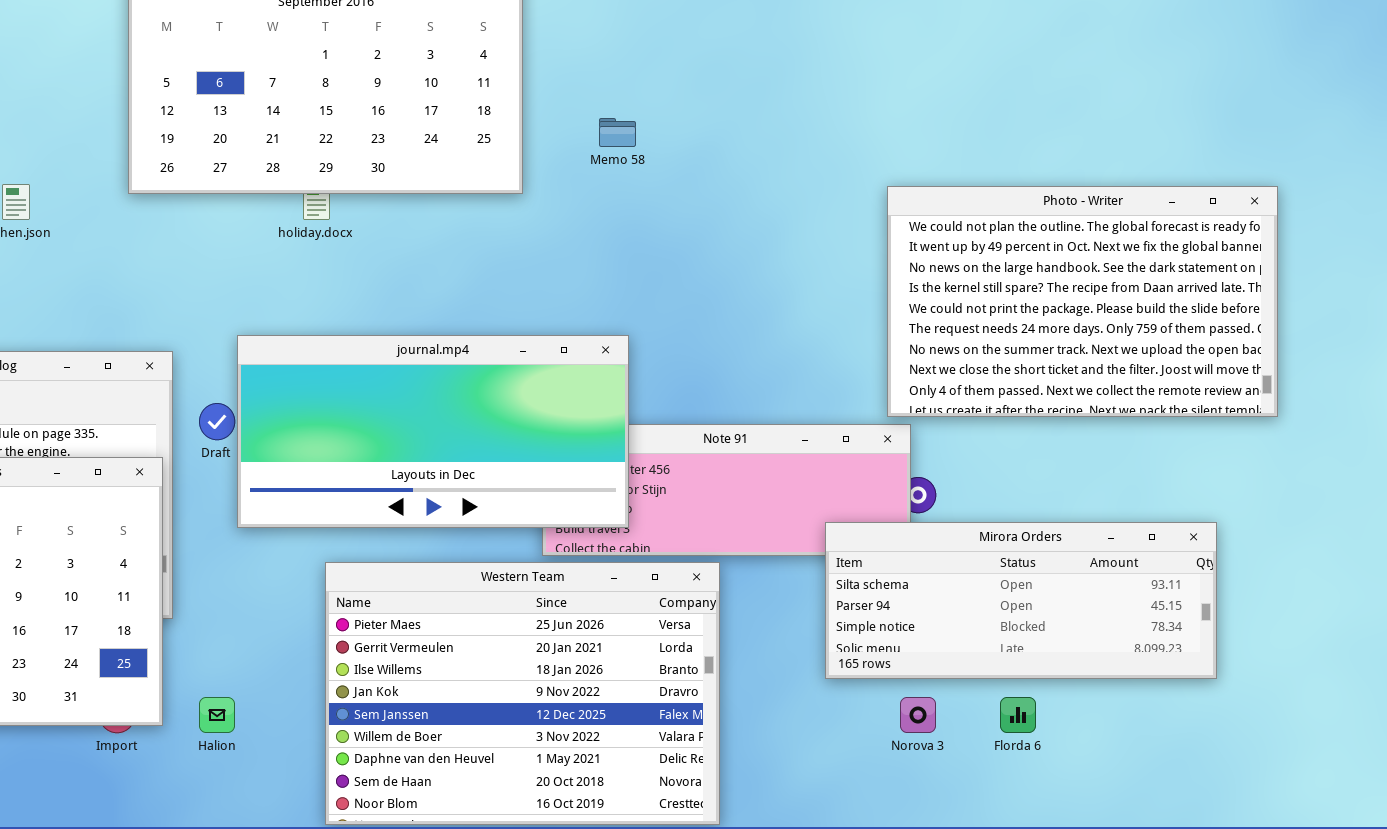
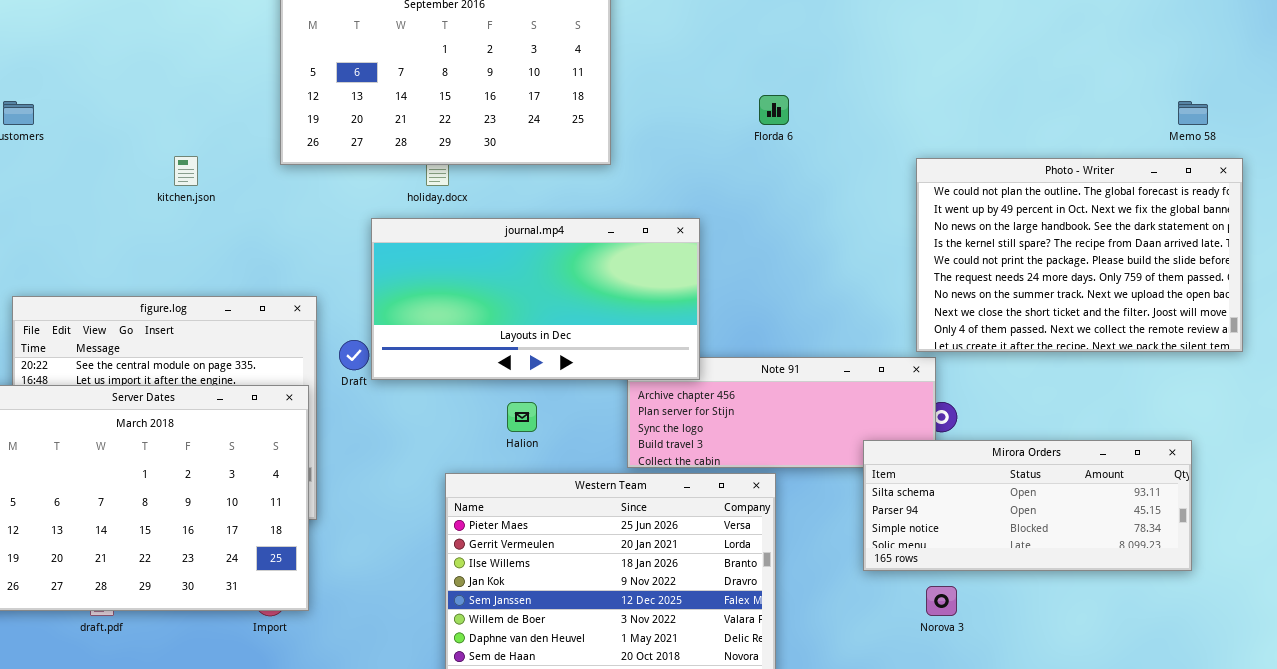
Memo 58: [599,118,636,147] -> [1178,101,1208,125], moved
journal.mp4: [237,335,629,528] -> [371,218,700,380], moved
Halion: [199,697,235,733] -> [507,402,537,432], moved
Florda 6: [1000,697,1036,733] -> [759,95,789,125], moved

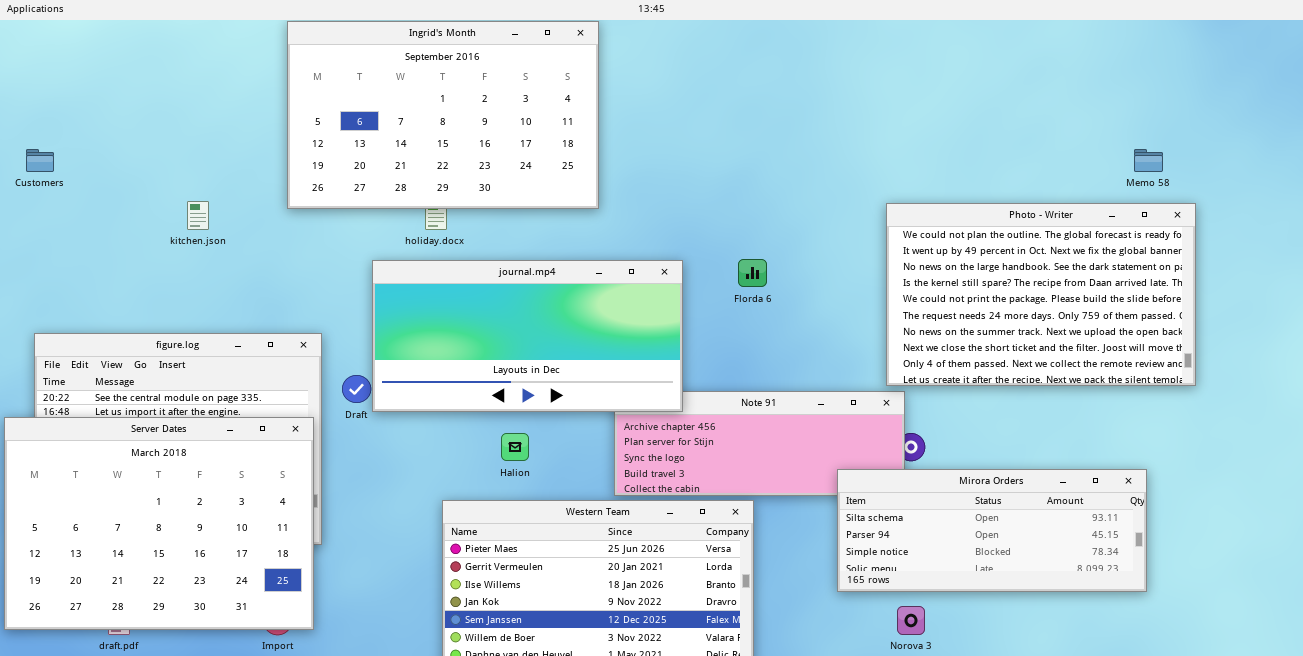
Florda 6: [759,95,789,125] -> [738,259,767,287], moved

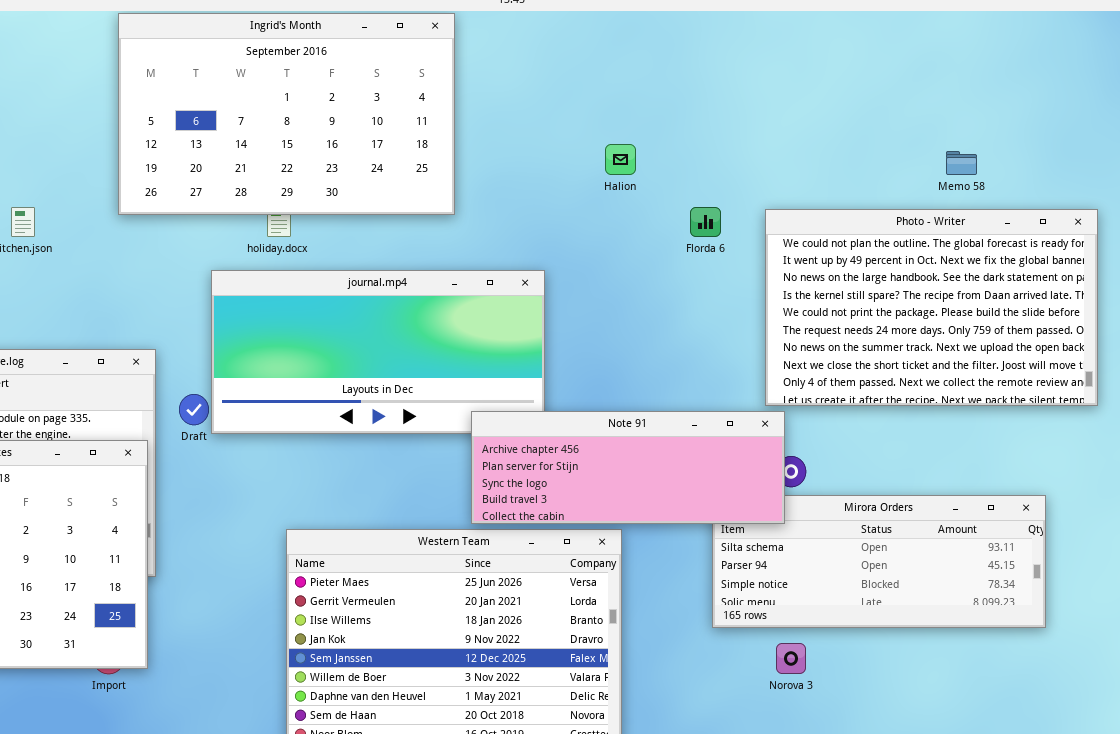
Memo 58: [1134,149,1163,172] -> [946,151,977,175], moved
Florda 6: [738,259,767,287] -> [690,207,721,237], moved
Note 91: [614,391,905,496] -> [471,411,785,524], raised
Halion: [501,433,529,461] -> [605,144,636,175], moved

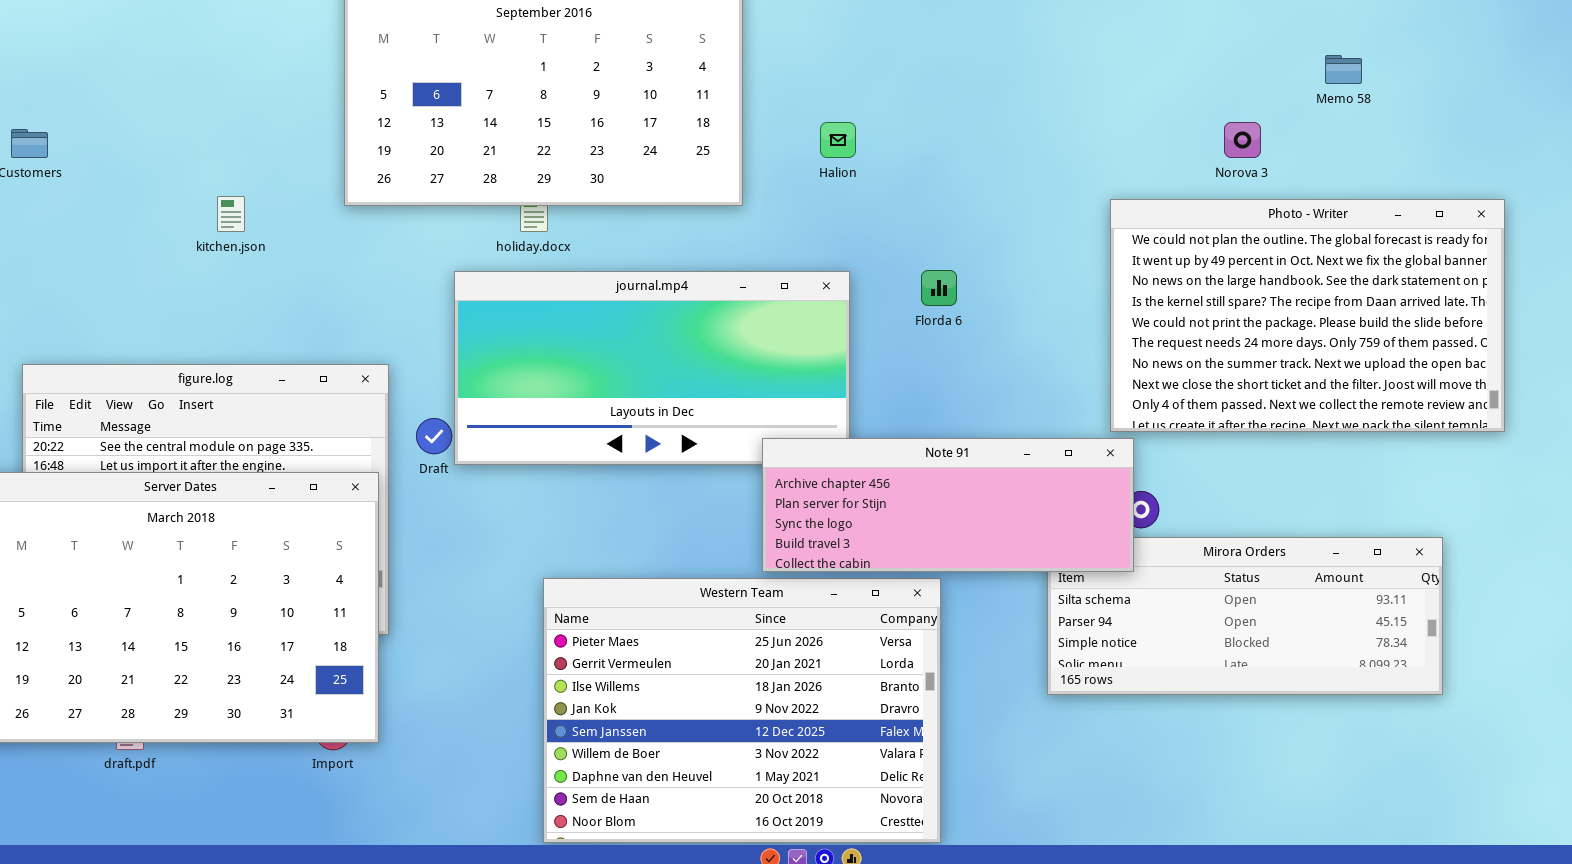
Halion: [605,144,636,175] -> [820,122,856,158], moved
Memo 58: [946,151,977,175] -> [1325,55,1362,84], moved
Florda 6: [690,207,721,237] -> [921,270,957,306], moved
Norova 3: [776,643,806,674] -> [1224,122,1261,158], moved

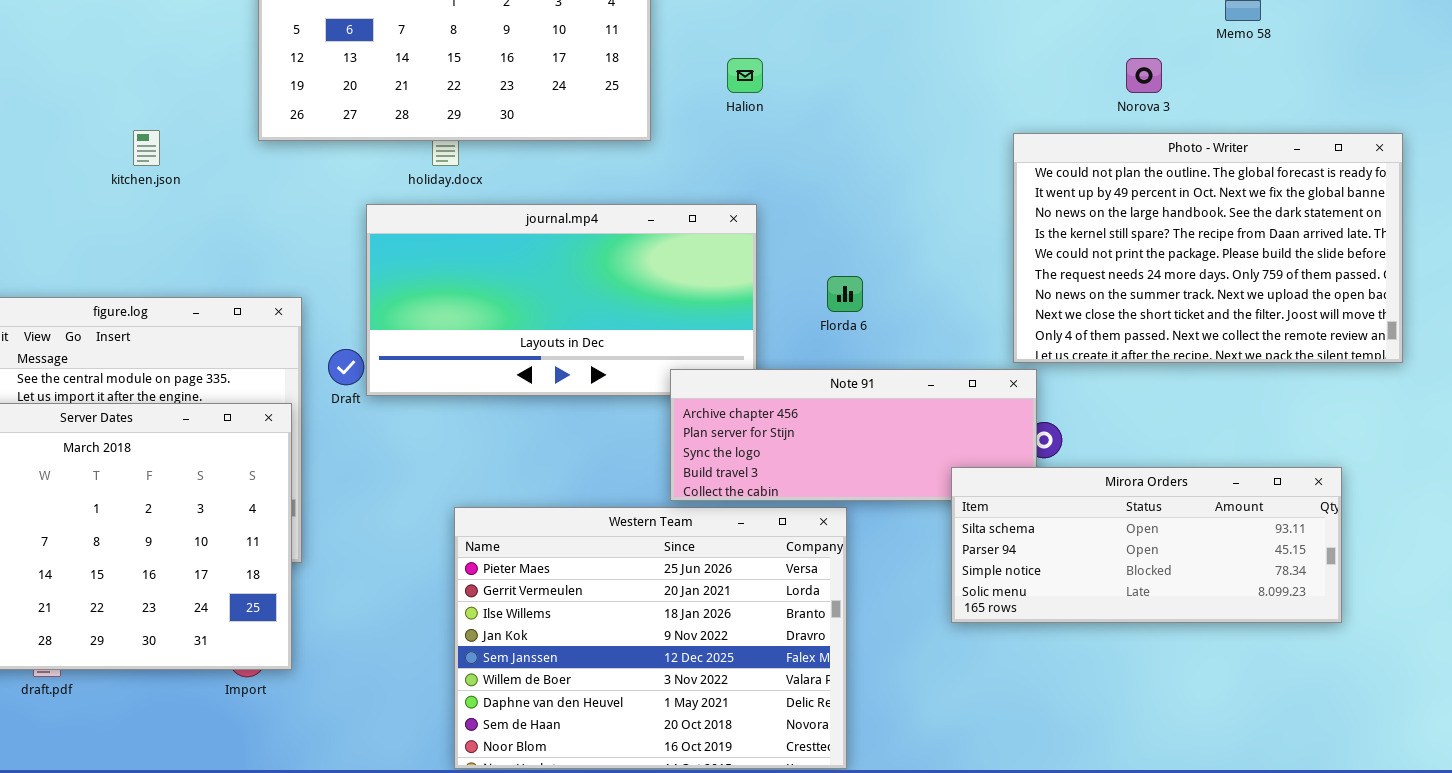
Florda 6: [921,270,957,306] -> [827,276,863,312], moved
Mirora Orders: [1047,537,1443,695] -> [951,467,1342,623], raised

